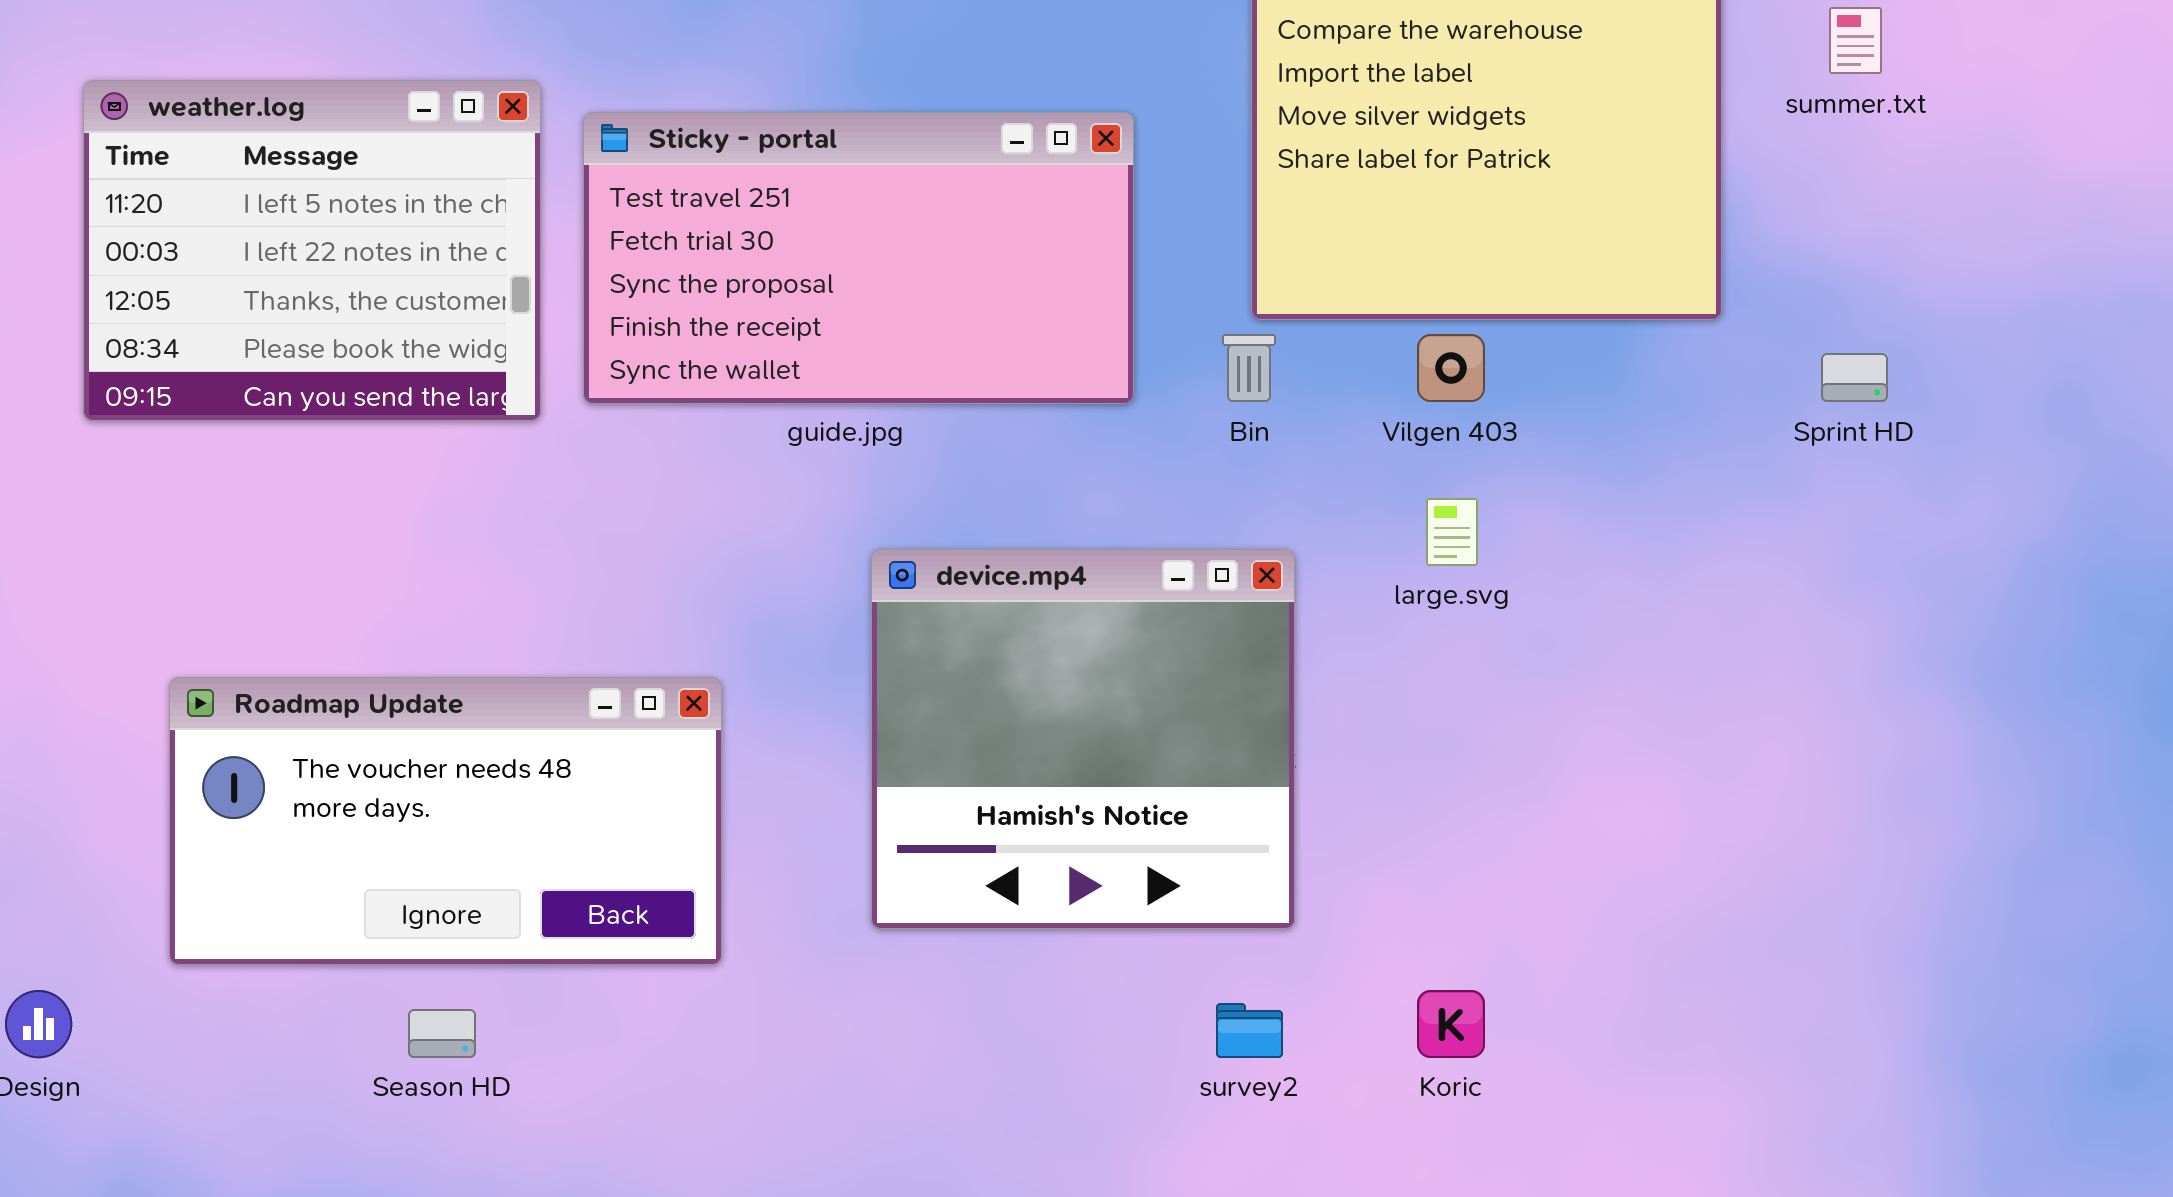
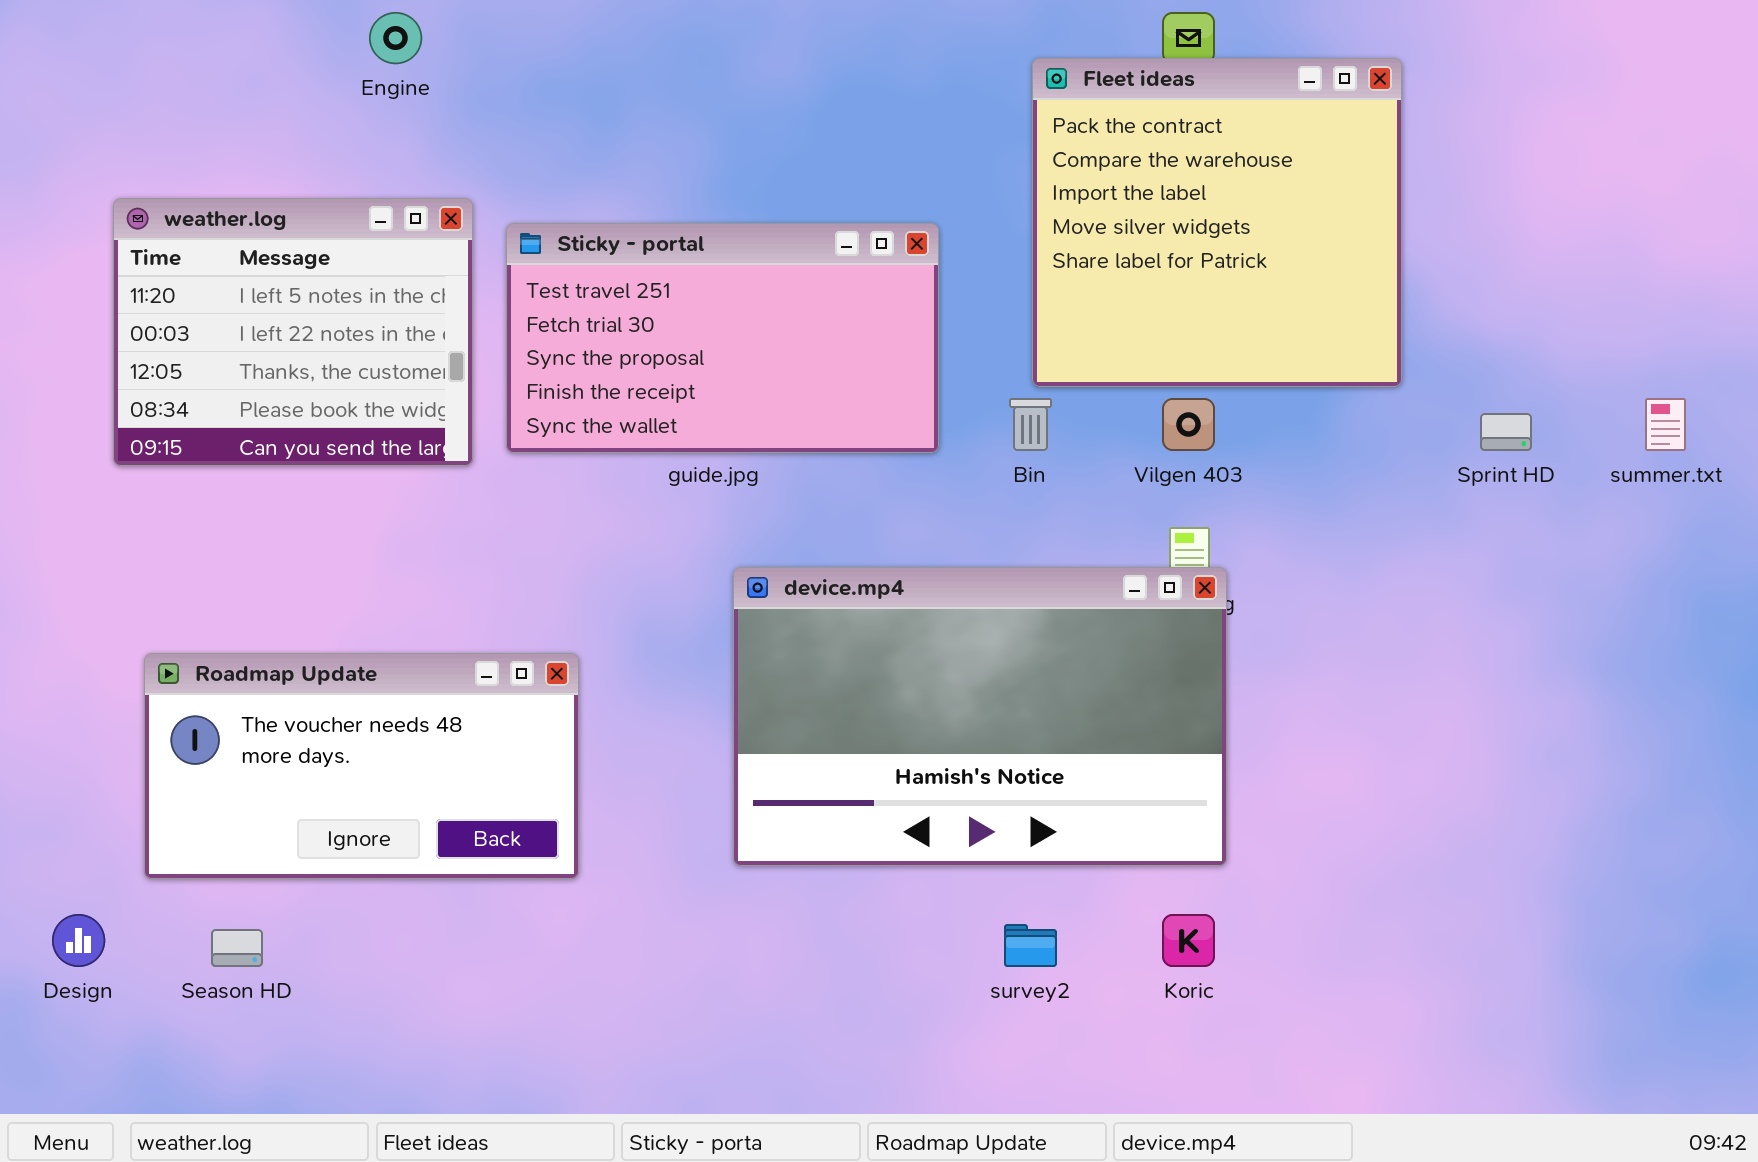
summer.txt: [1829,7,1882,74] -> [1645,398,1686,451], moved
device.mp4: [871,549,1295,929] -> [733,567,1227,866], resized
Roadmap Update: [169,677,722,965] -> [144,653,579,879], moved
Season HD: [408,1009,476,1058] -> [211,929,263,967], moved

